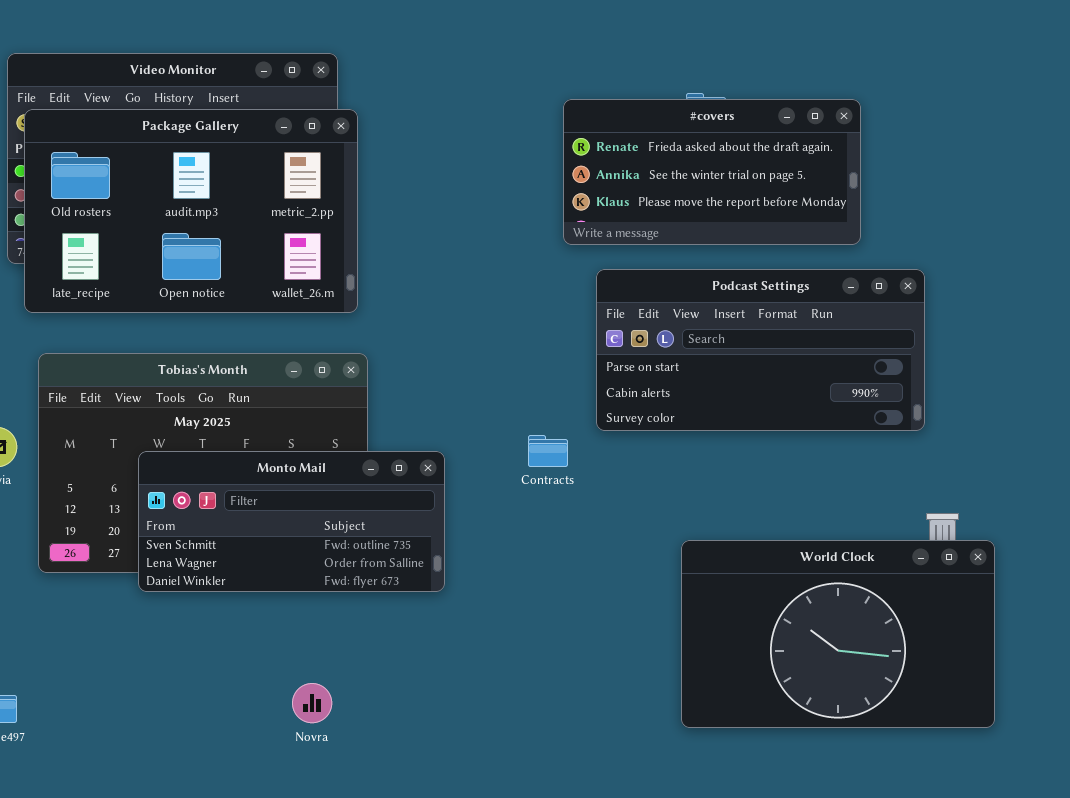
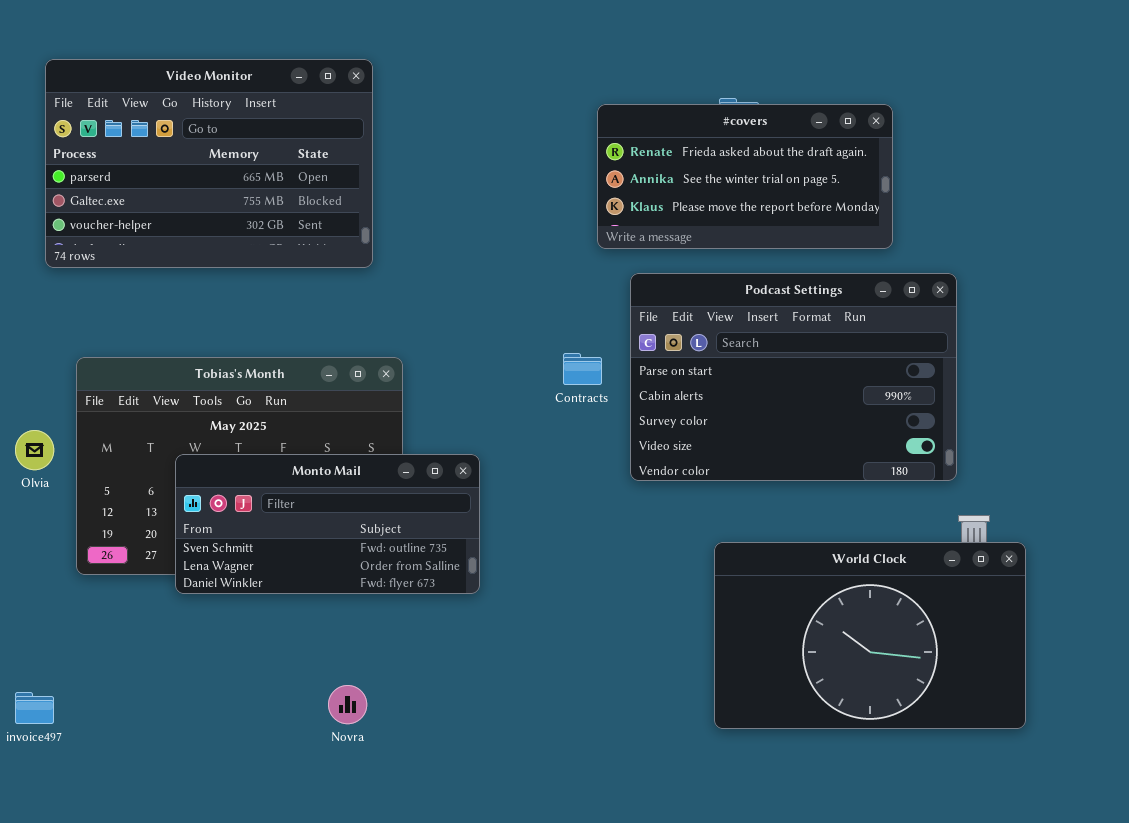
Package Gallery: [24,109,358,313] -> none, closed
Podcast Settings: [596,269,925,431] -> [630,273,957,481], resized
Contracts: [528,435,568,467] -> [563,353,602,385], moved

